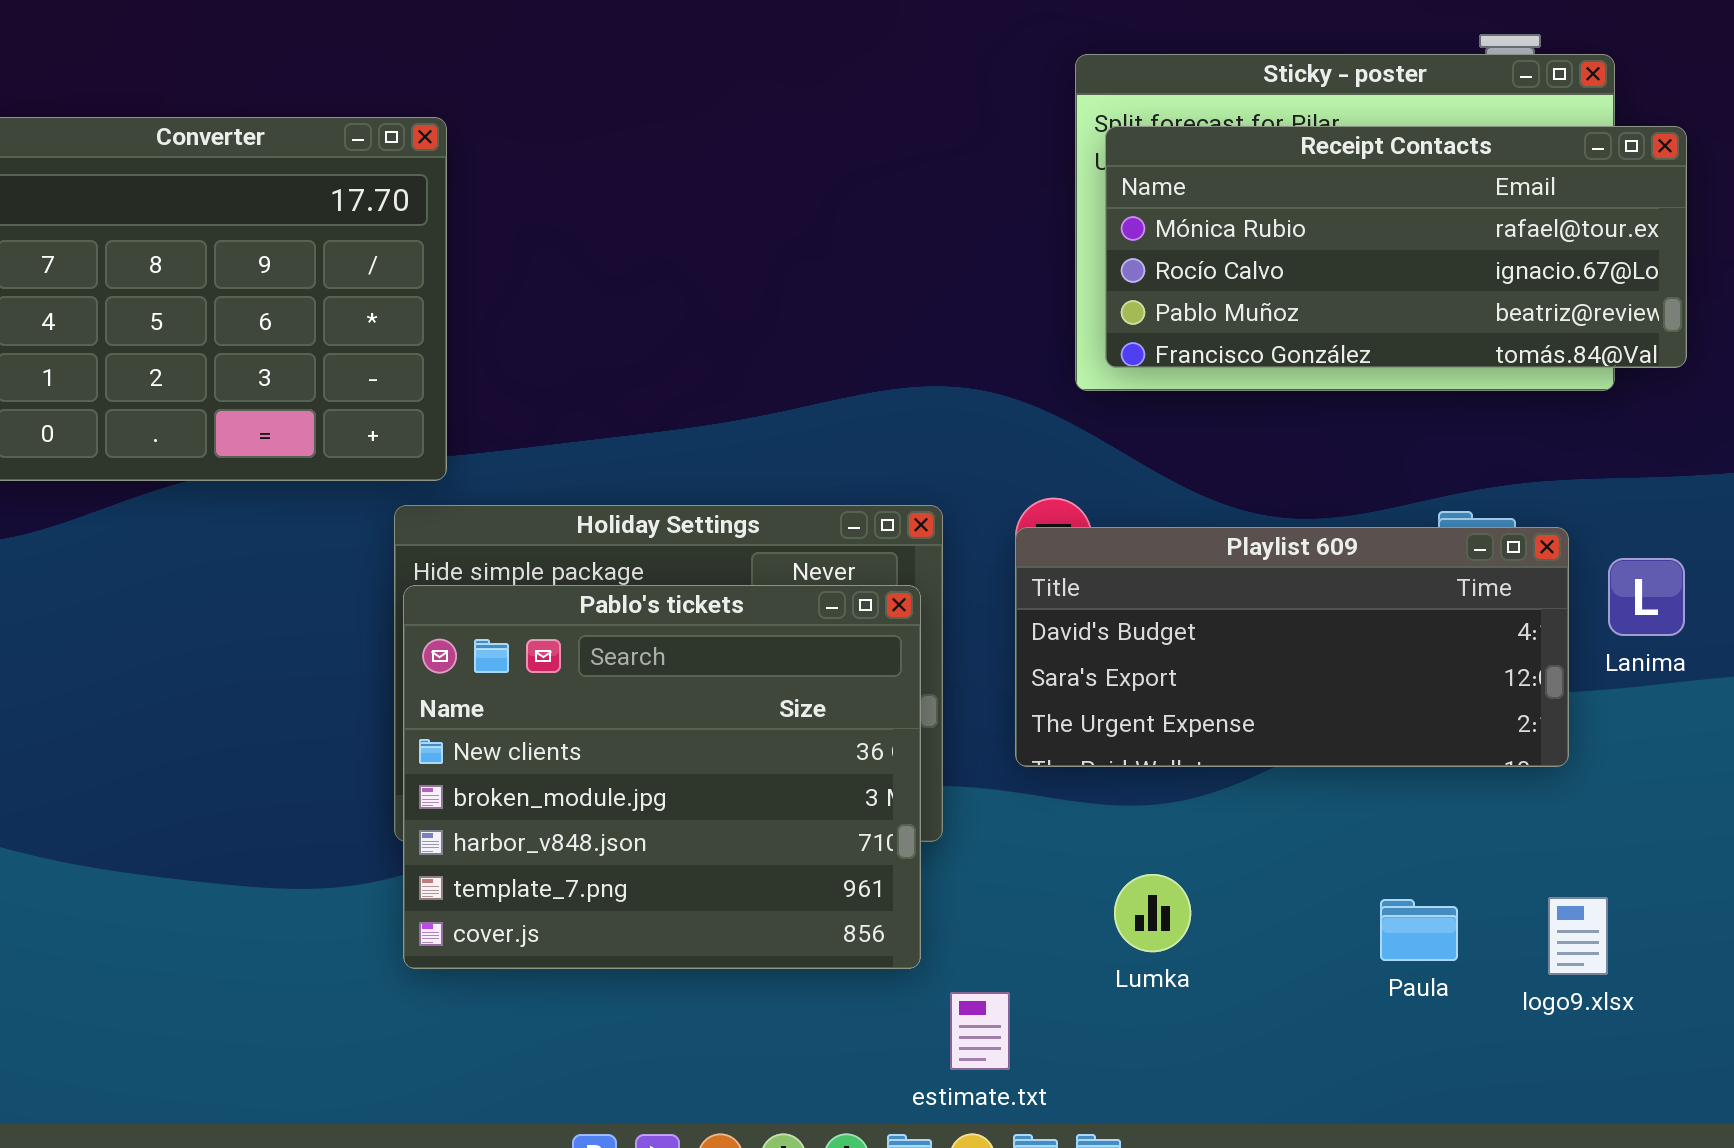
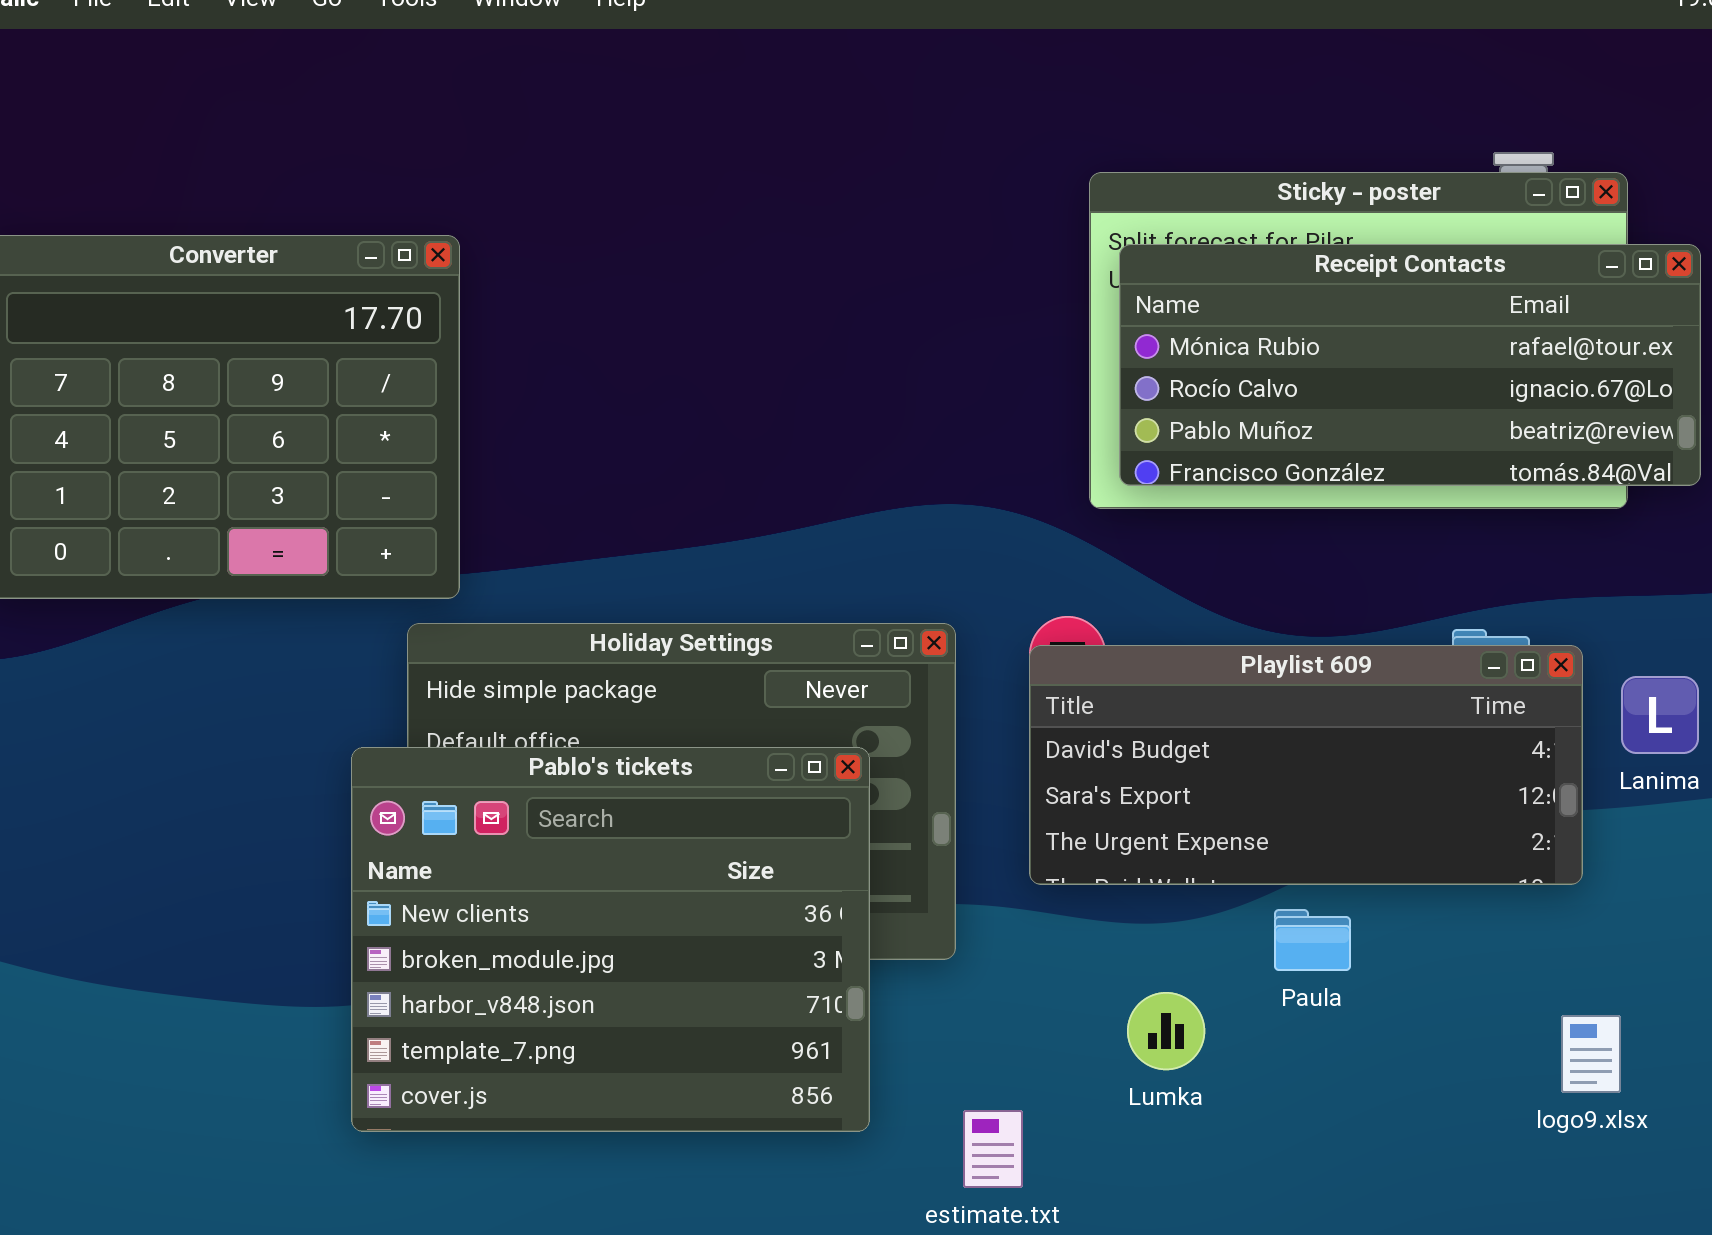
Pablo's tickets: [403,585,921,969] -> [351,747,870,1132], moved
Paula: [1380,899,1458,961] -> [1274,909,1351,971], moved

